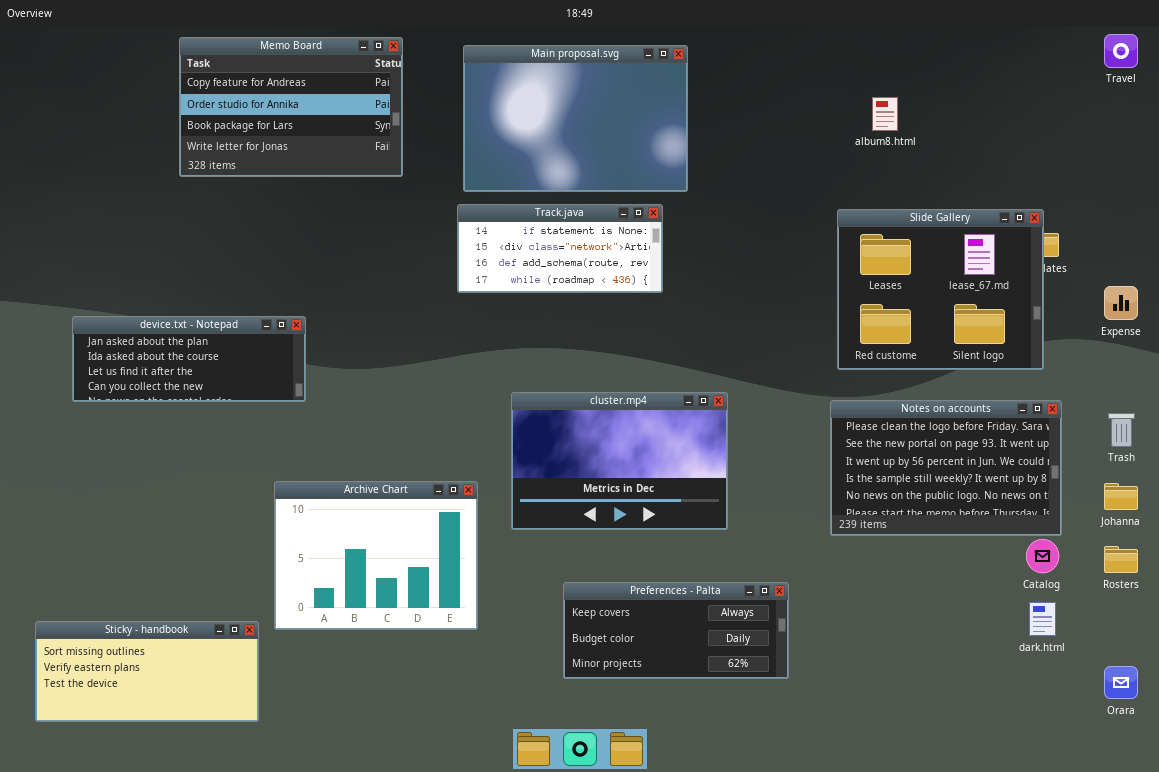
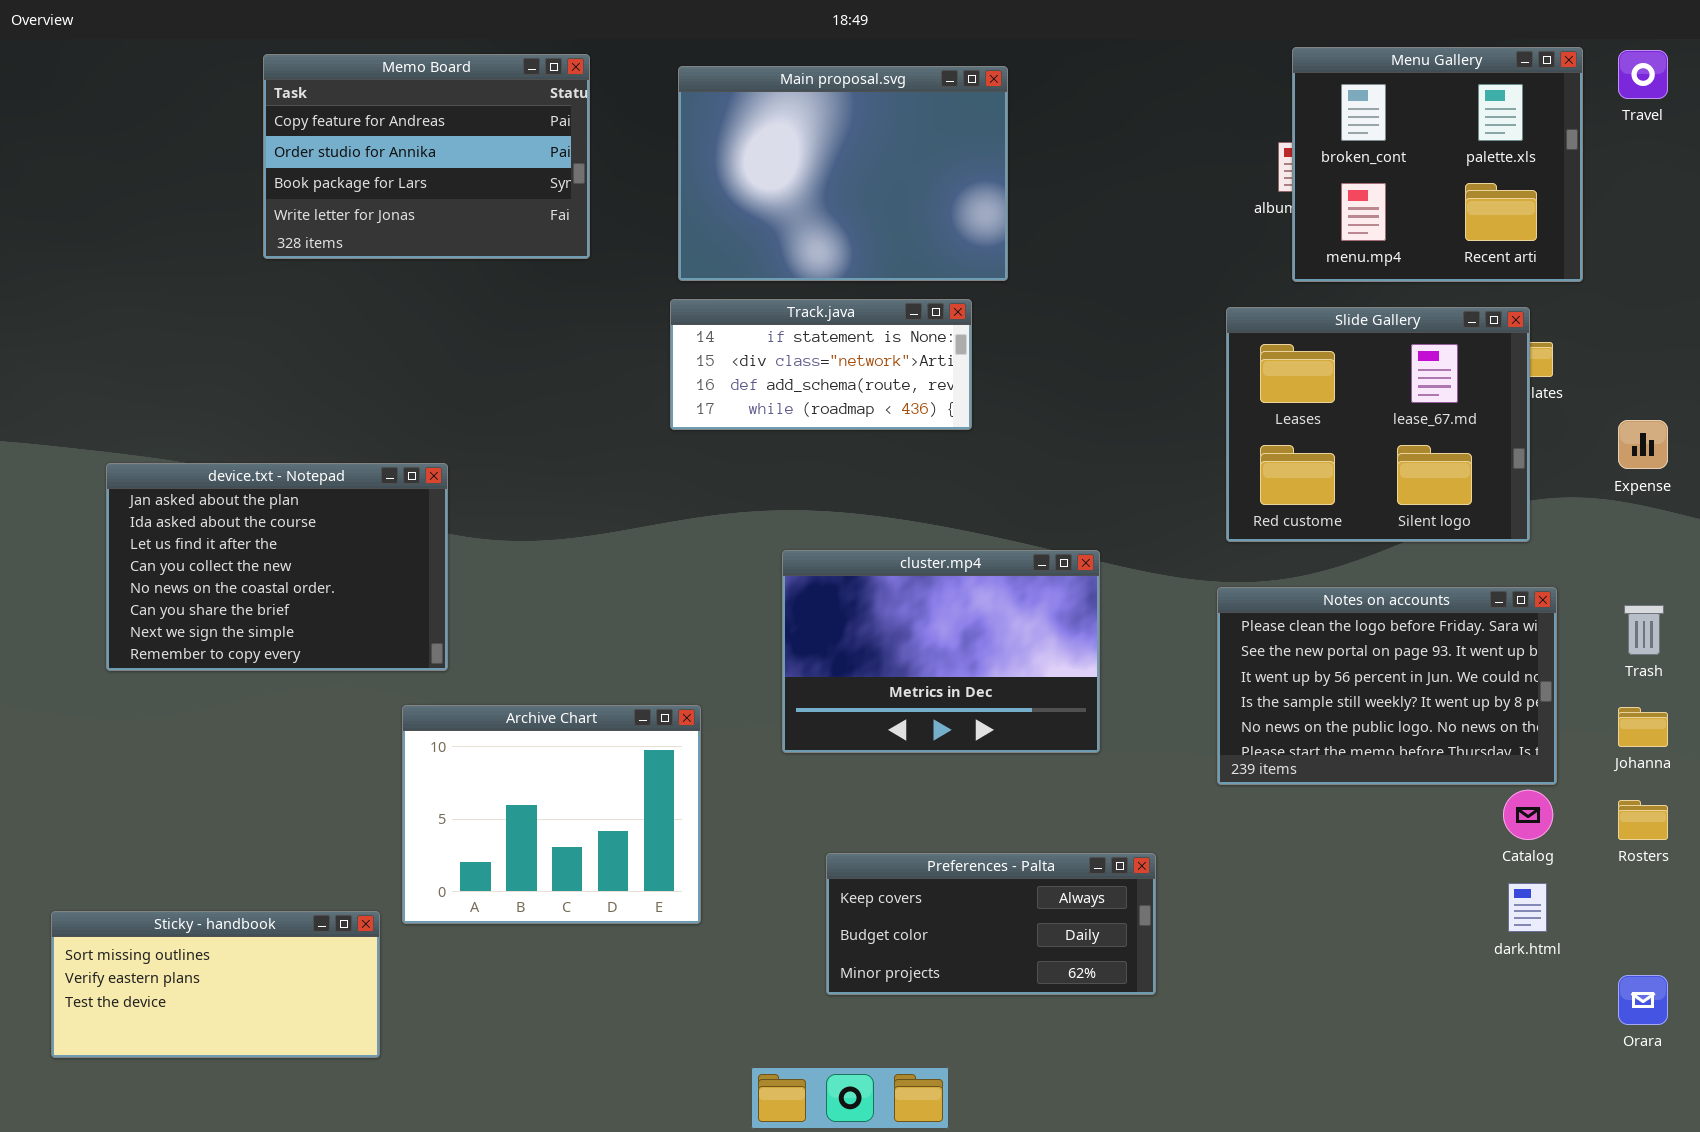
Menu Gallery: none -> [1292,47,1583,282], opened
device.txt - Notepad: [72,316,306,402] -> [106,463,448,671], resized
cluster.mp4: [511,392,728,530] -> [782,550,1100,753], moved

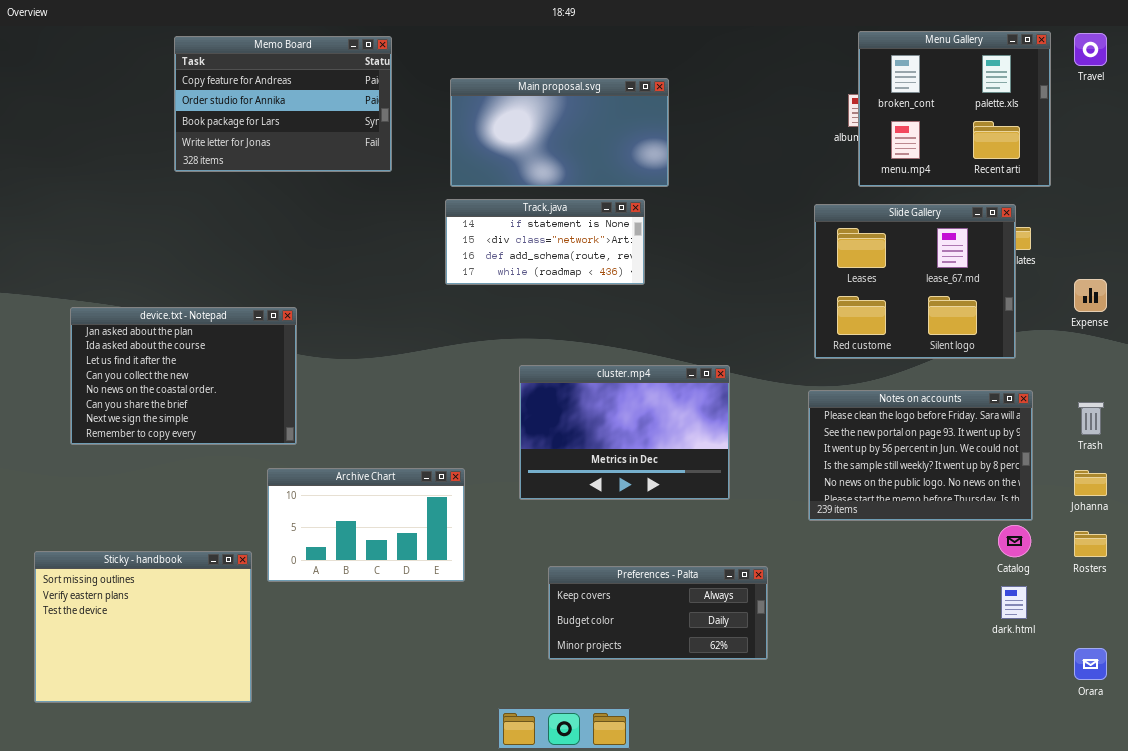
Main proposal.svg: [678,66,1008,281] -> [450,78,669,187], resized
Archive Chart: [402,705,701,924] -> [267,468,465,582], resized
Sticky - handbook: [51,911,380,1058] -> [34,551,252,703], resized

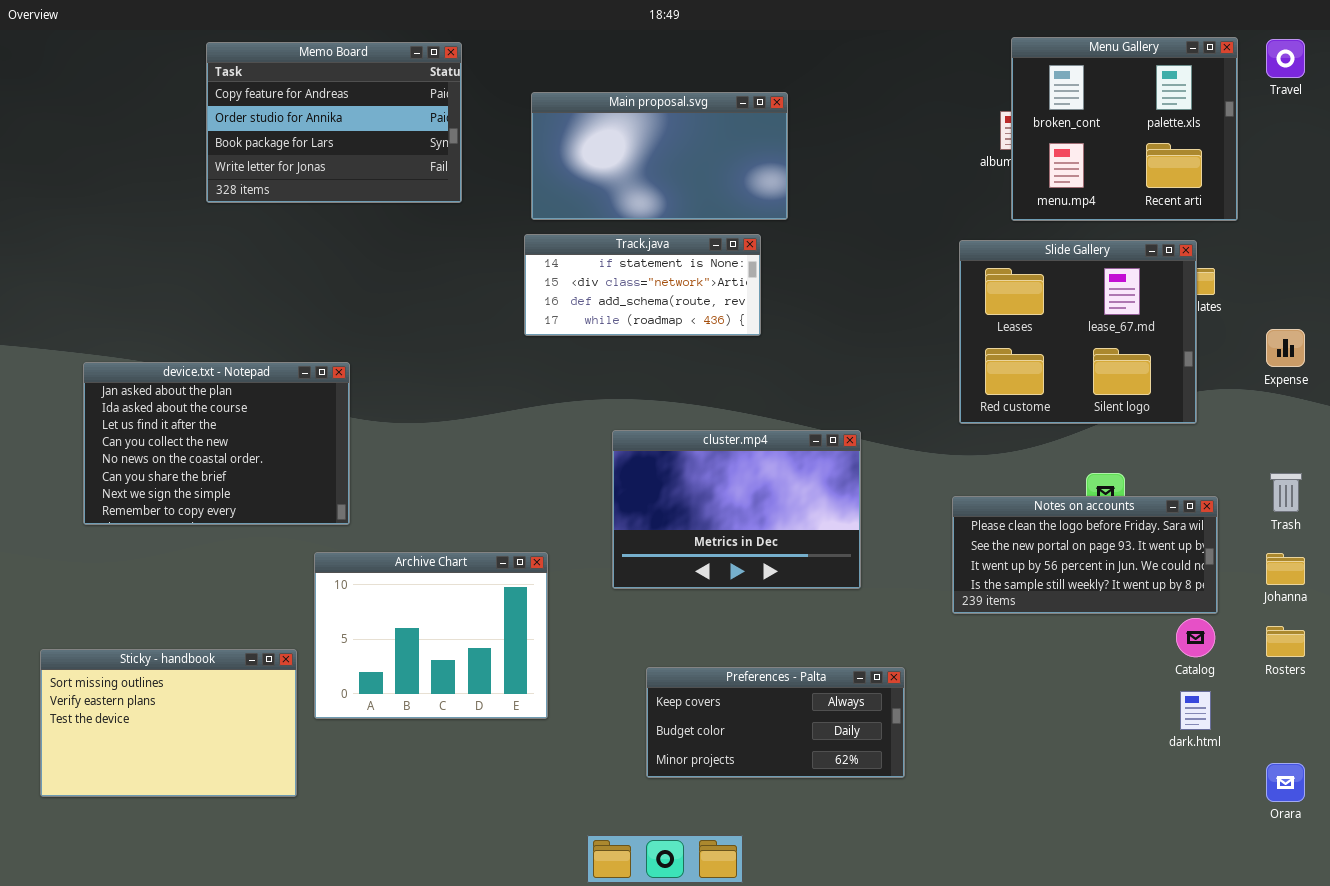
Notes on accounts: [808,390,1033,521] -> [952,496,1218,614], resized
Archive Chart: [267,468,465,582] -> [314,552,548,719], resized
Sticky - handbook: [34,551,252,703] -> [40,649,297,797], resized

